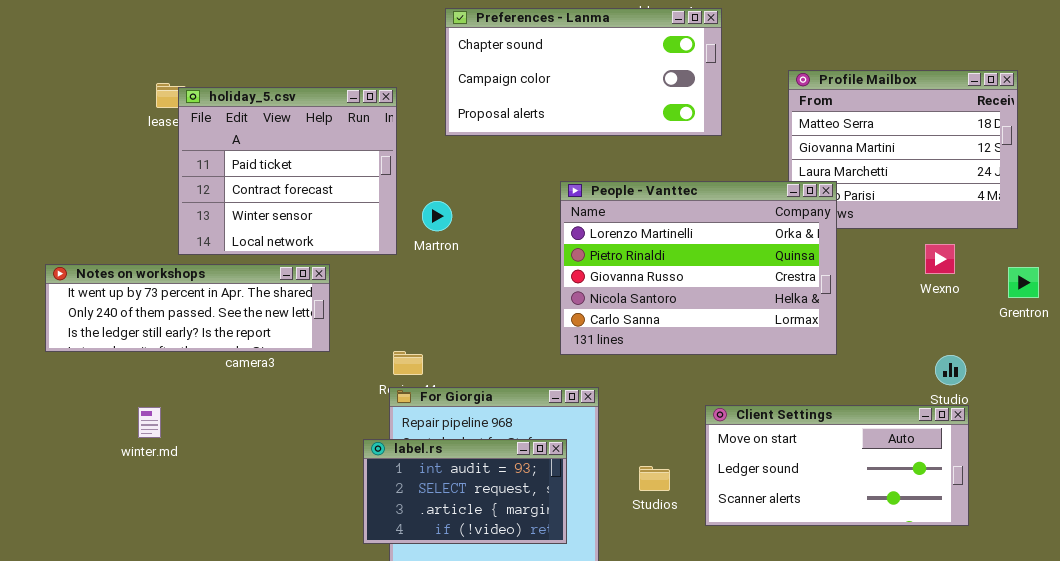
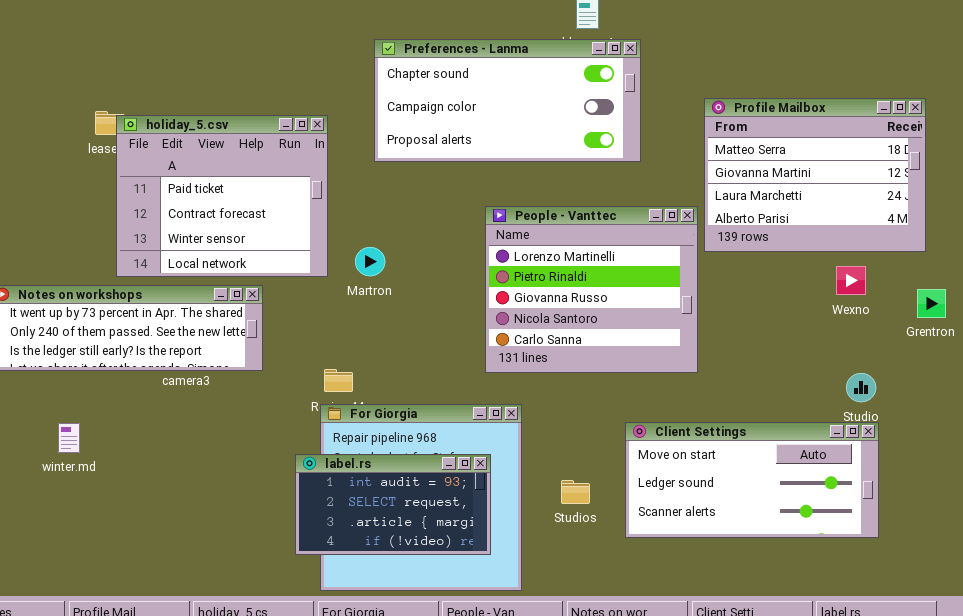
People - Vanttec: [560,181,837,355] -> [485,206,698,373], resized
Martron: [422,201,452,231] -> [355,247,385,276], moved
winter.md: [138,407,161,438] -> [58,423,80,453], moved

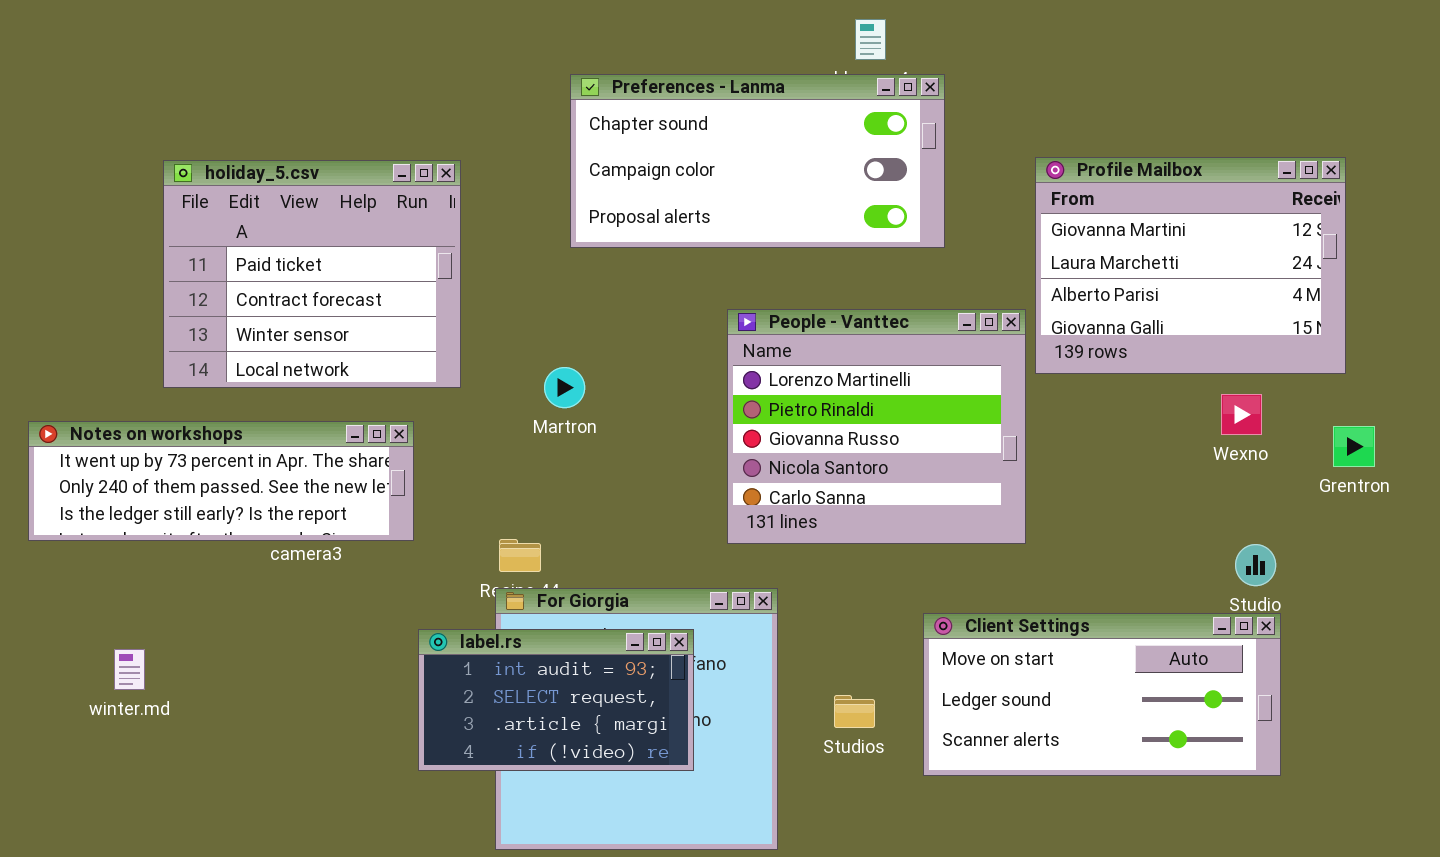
Profile Mailbox: [704,98,926,252] -> [1035,157,1346,374], scrolled down 1 row
holiday_5.csv: [116,115,328,277] -> [163,160,461,388], moved
winter.md: [58,423,80,453] -> [114,649,145,690], moved
label.rs: [295,454,491,555] -> [418,629,694,771], moved

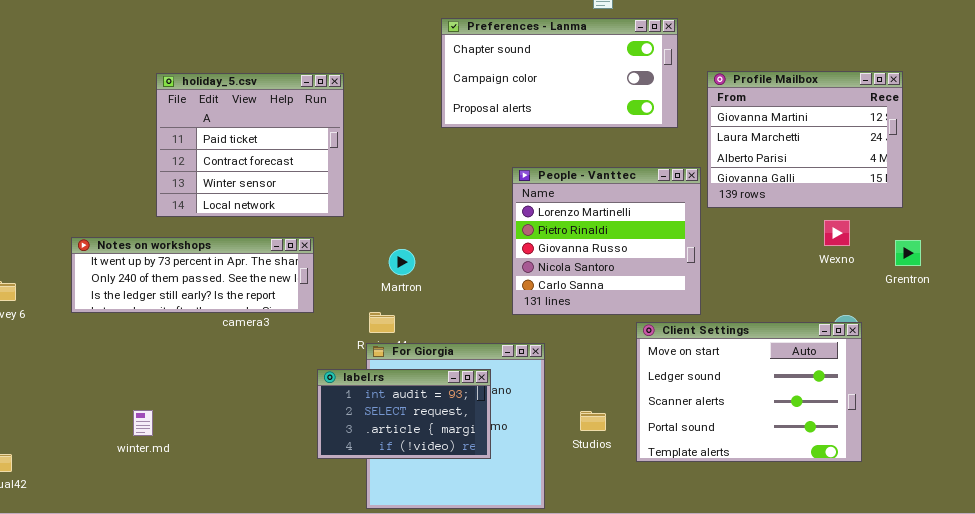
Preferences - Lanma: [570,74,945,248] -> [441,18,678,128], moved
Martron: [544,367,585,408] -> [389,249,415,275], moved
Client Settings: [923,613,1281,776] -> [636,322,862,462], resized
winter.md: [114,649,145,690] -> [133,410,153,436], moved

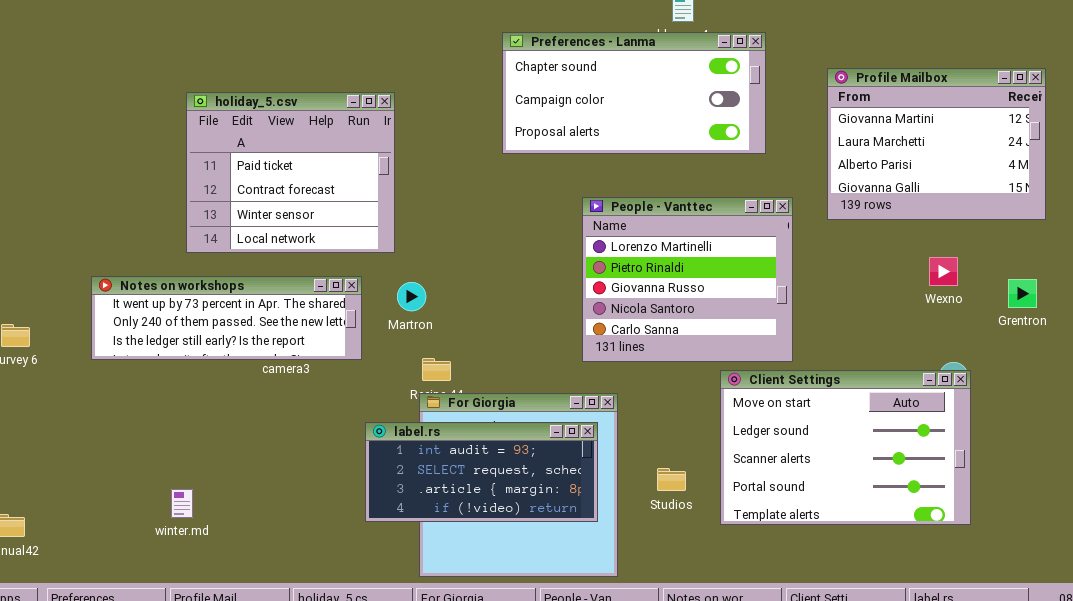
Profile Mailbox: [707,71,903,208] -> [827,68,1046,220], moved
Martron: [389,249,415,275] -> [397,282,426,311], moved
label.rs: [317,369,491,459] -> [365,422,598,522], resized
winter.md: [133,410,153,436] -> [171,489,193,518], moved

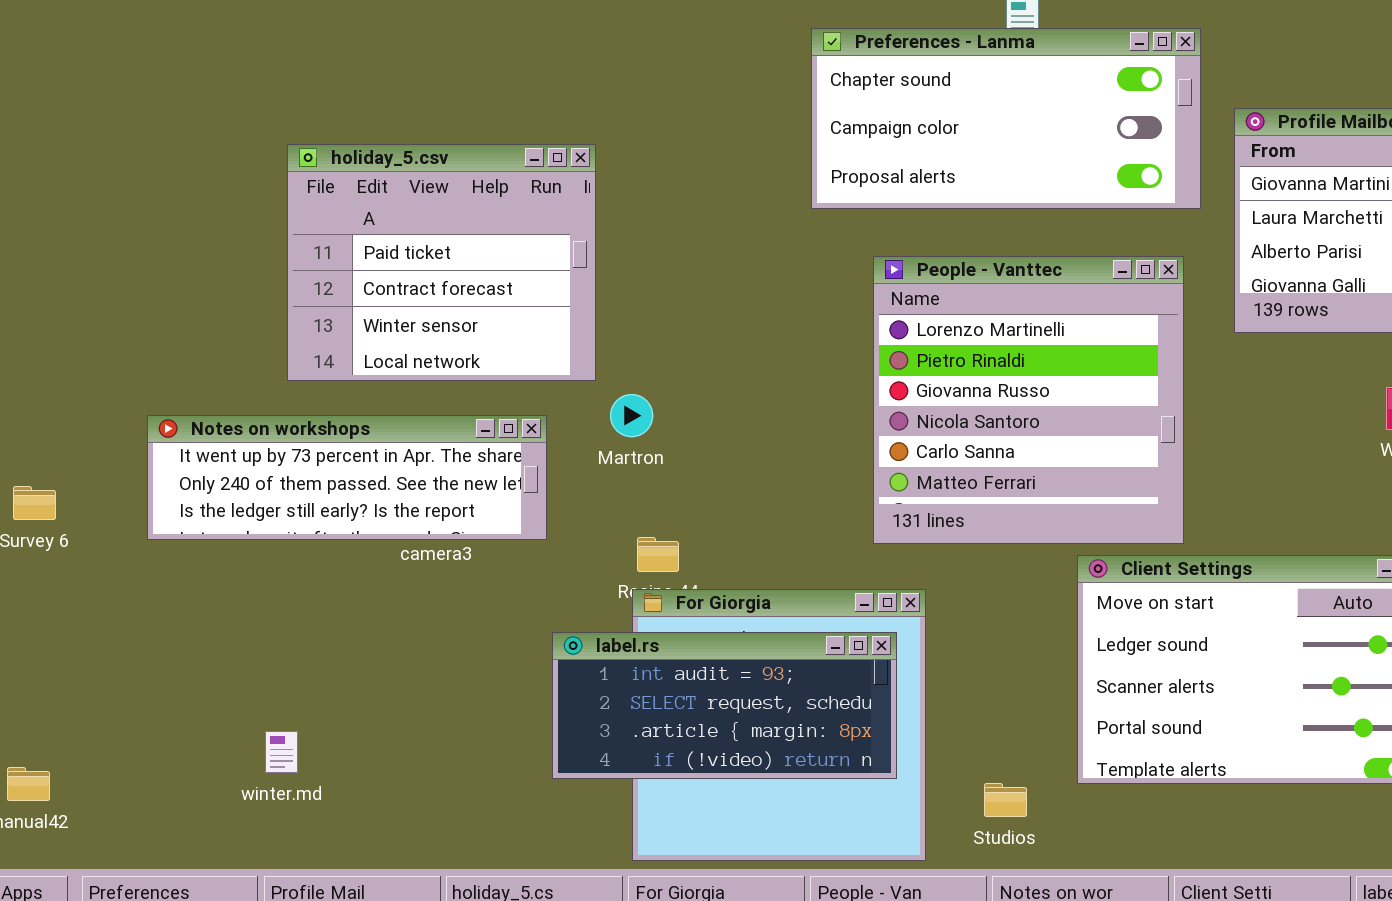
Preferences - Lanma: [502,32,766,154] -> [811,28,1201,209], moved
People - Vanttec: [582,197,793,362] -> [873,256,1184,544], resized
Martron: [397,282,426,311] -> [610,394,653,437], moved
Studios: [657,468,686,491] -> [984,783,1027,817], moved

